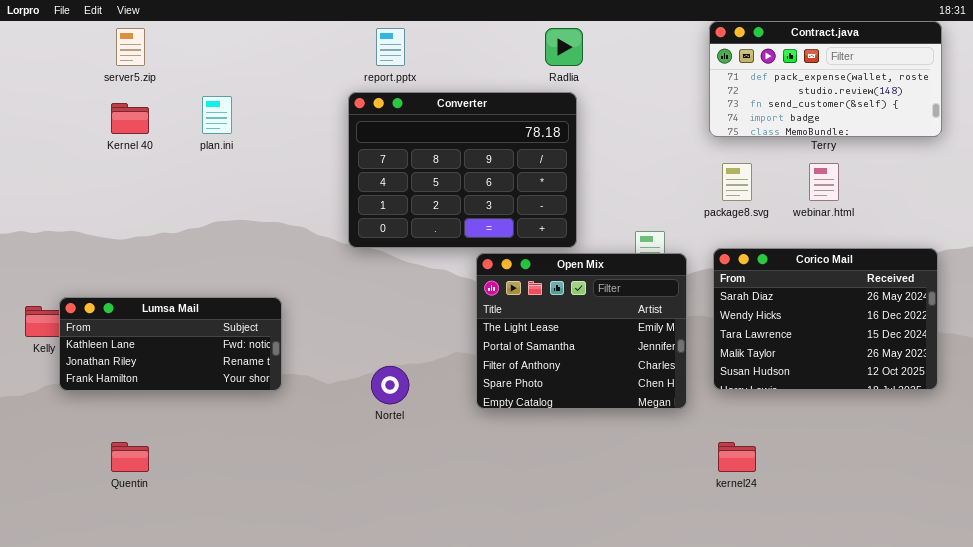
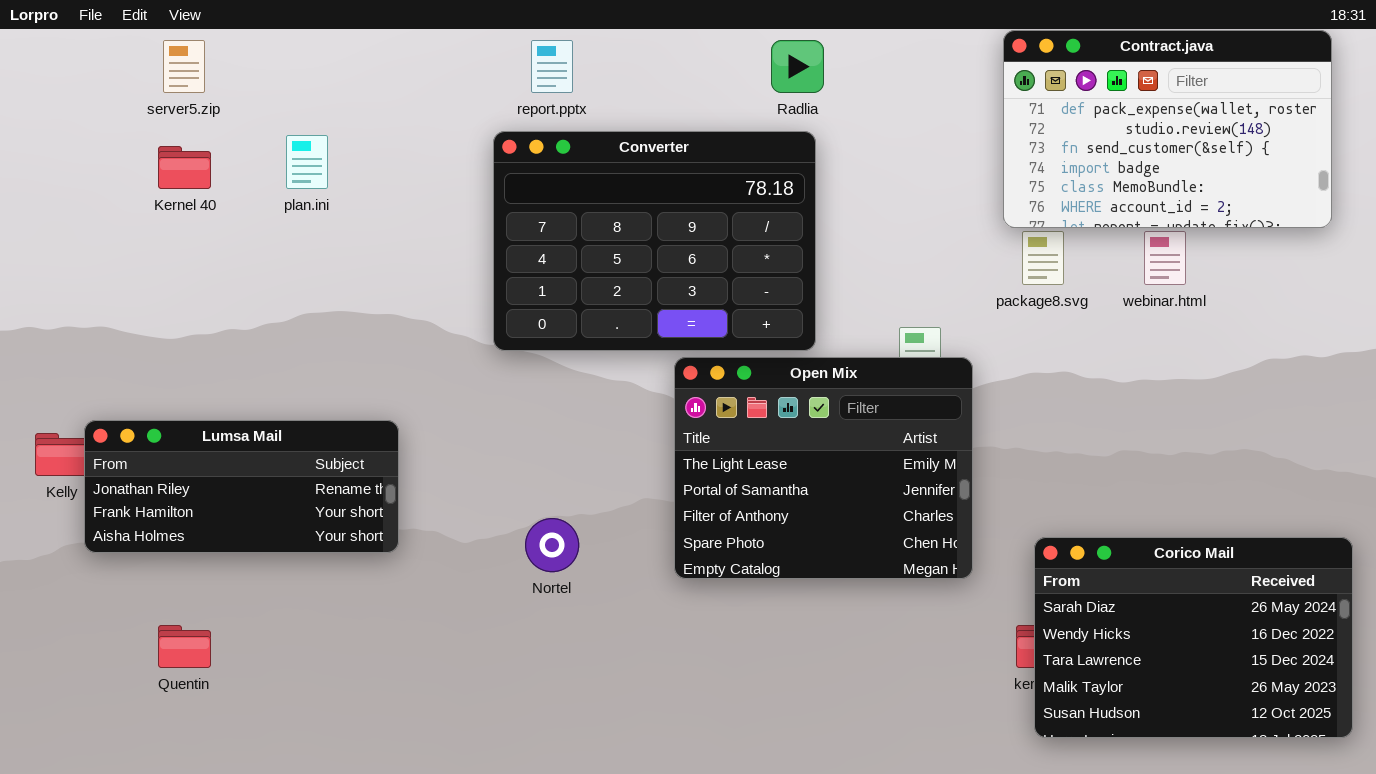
Contract.java: [709,21,942,137] -> [1003,30,1332,228], resized
Corico Mail: [713,248,938,390] -> [1034,537,1353,738], moved
Lumsa Mail: [59,297,282,391] -> [84,420,399,553], scrolled down 1 row

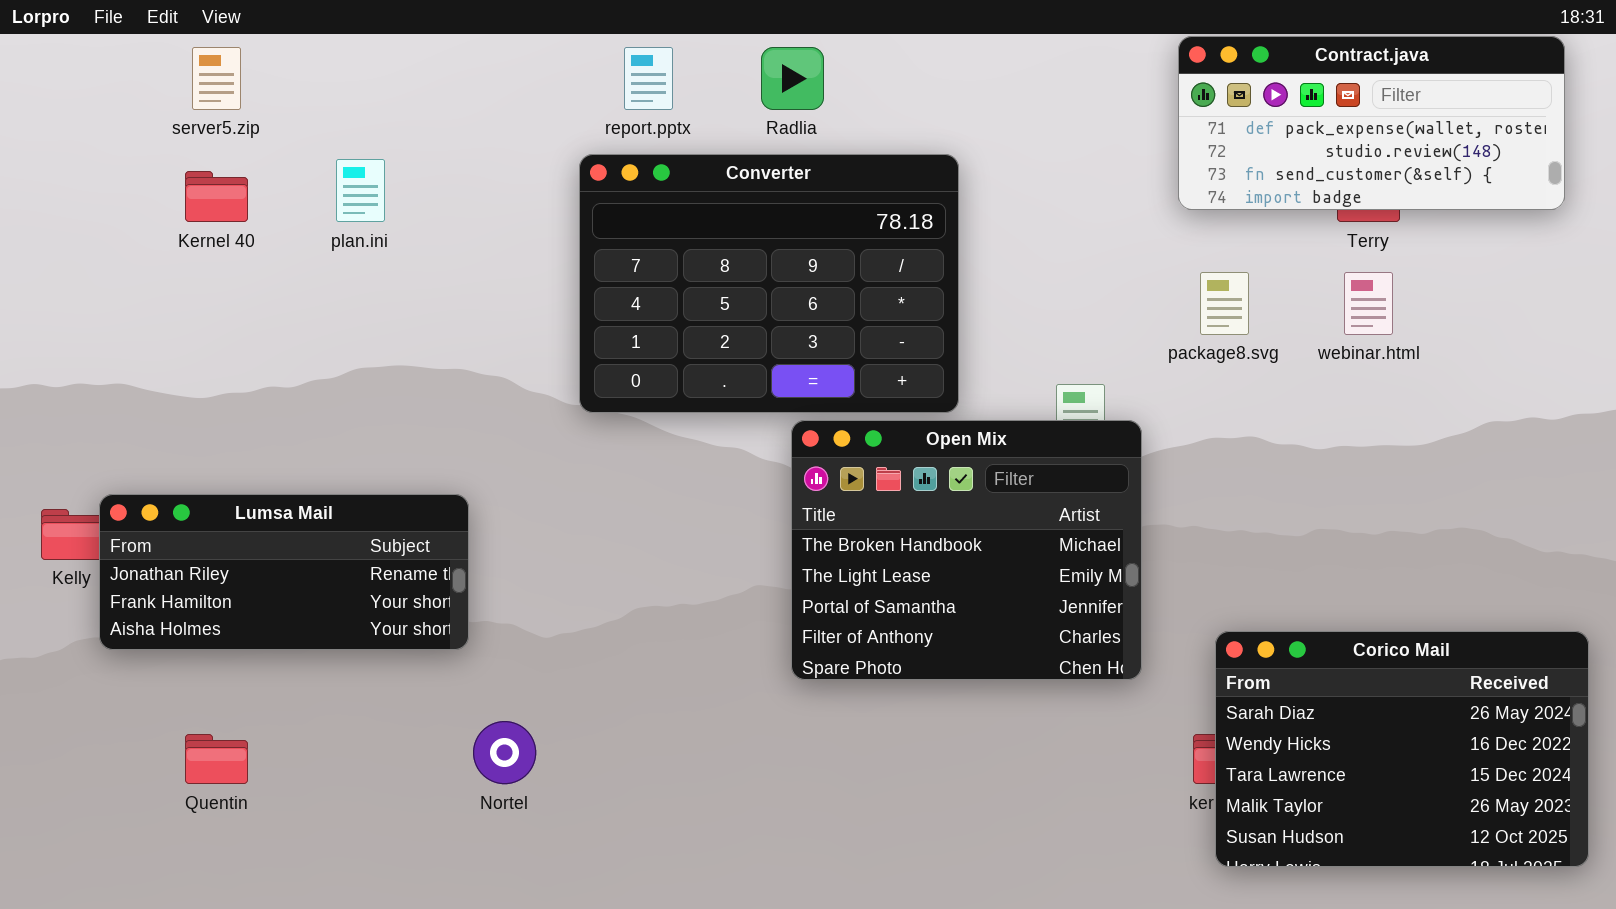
Contract.java: [1003,30,1332,228] -> [1178,36,1565,210], resized
Radlia: [771,40,824,93] -> [761,47,824,110], moved
Open Mix: [674,357,973,579] -> [791,420,1142,680], scrolled up 1 row
Nortel: [525,518,579,572] -> [473,721,536,784], moved

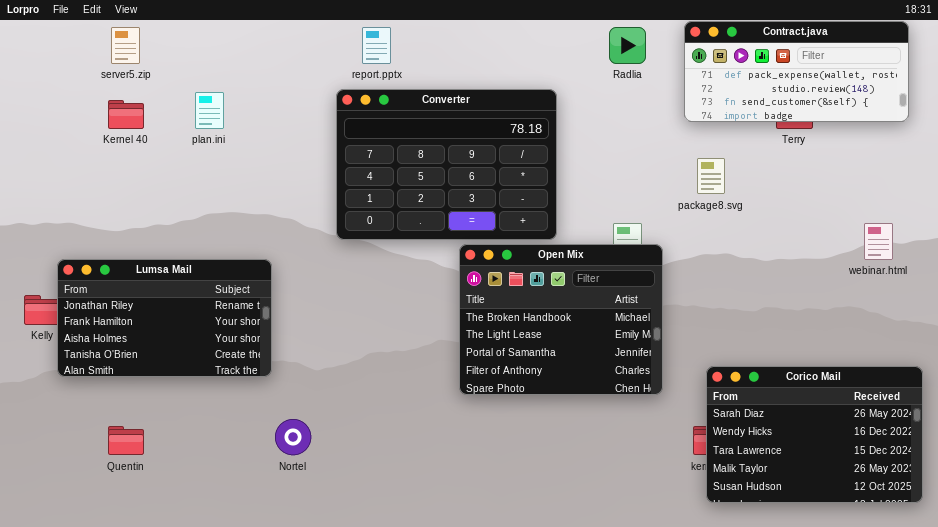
Radlia: [761,47,824,110] -> [609,27,646,64], moved
webinar.html: [1344,272,1393,335] -> [864,223,893,260], moved
Lumsa Mail: [99,494,469,650] -> [57,259,272,377], resized

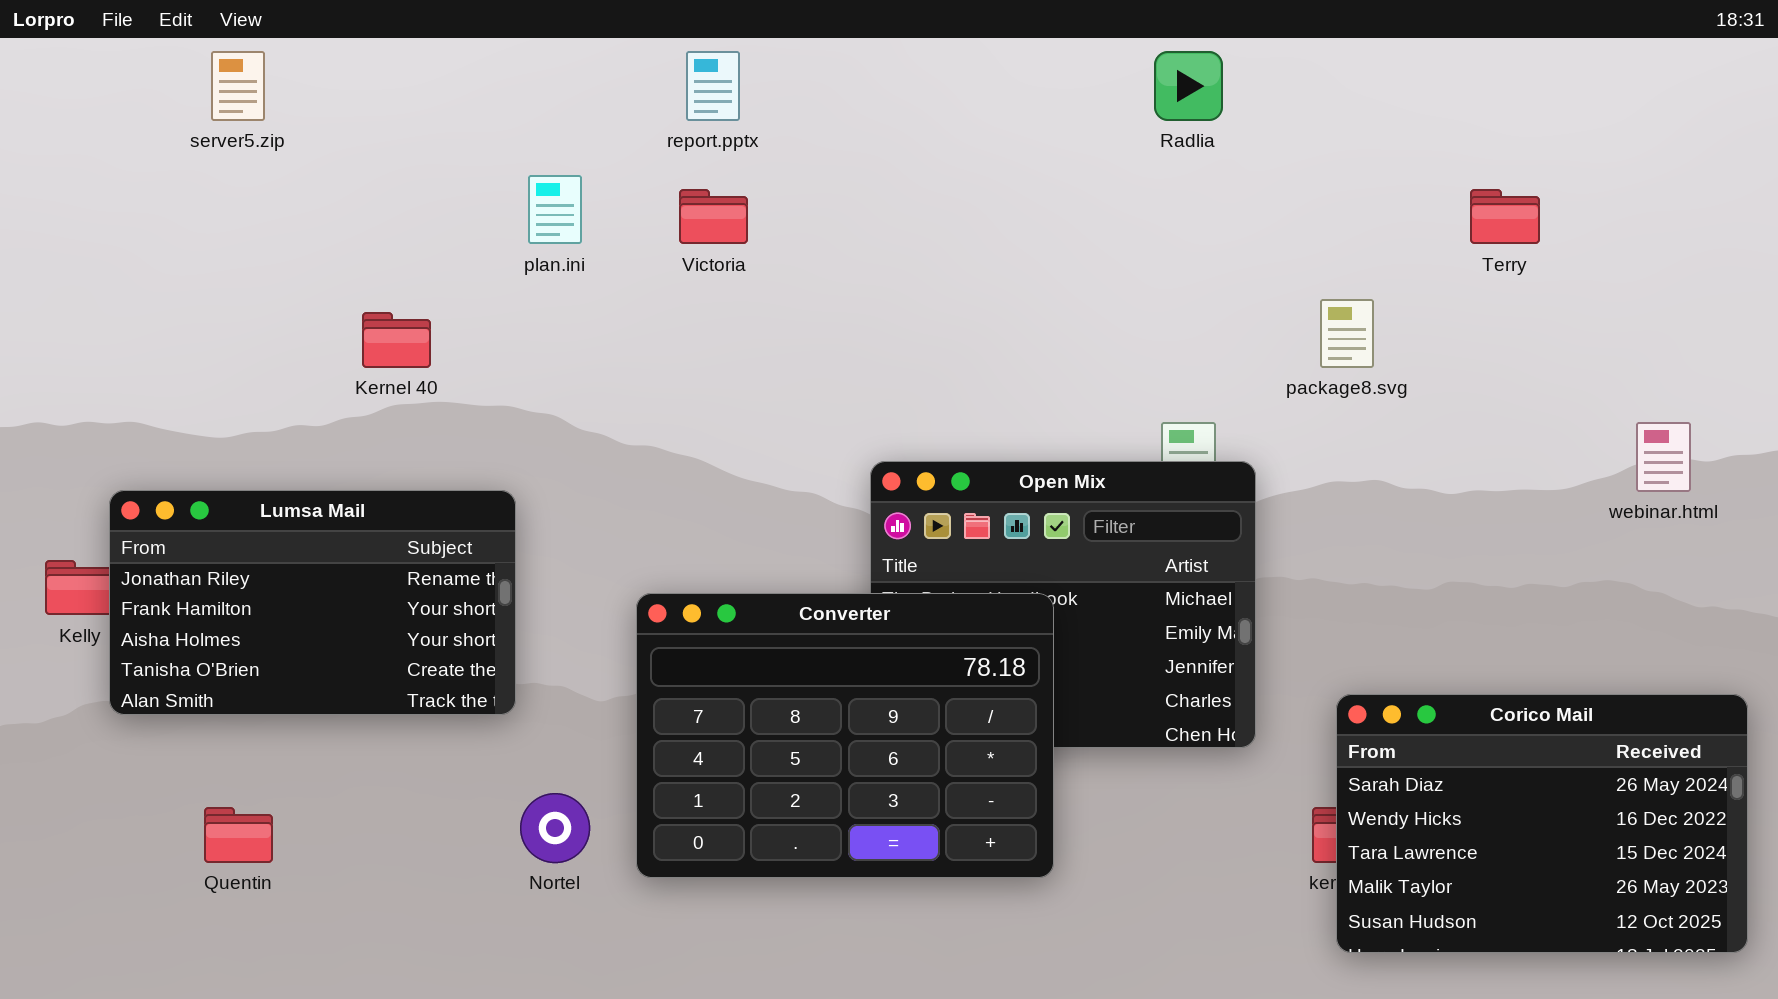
Contract.java: [684,21,909,122] -> none, closed
Converter: [336,89,557,240] -> [636,593,1054,878], moved
plan.ini: [195,92,224,129] -> [528,175,582,244], moved
Kernel 40: [108,100,144,129] -> [362,312,431,368], moved

